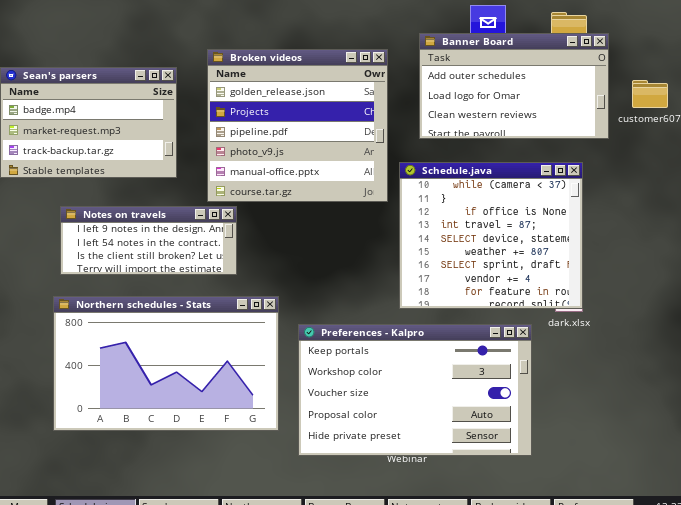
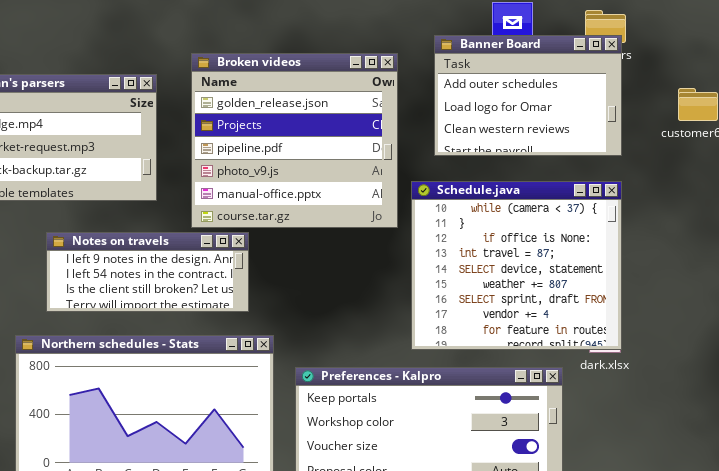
Banner Board: [419,33,609,139] -> [434,35,622,156], resized
Notes on travels: [60,206,237,275] -> [46,232,249,312], moved

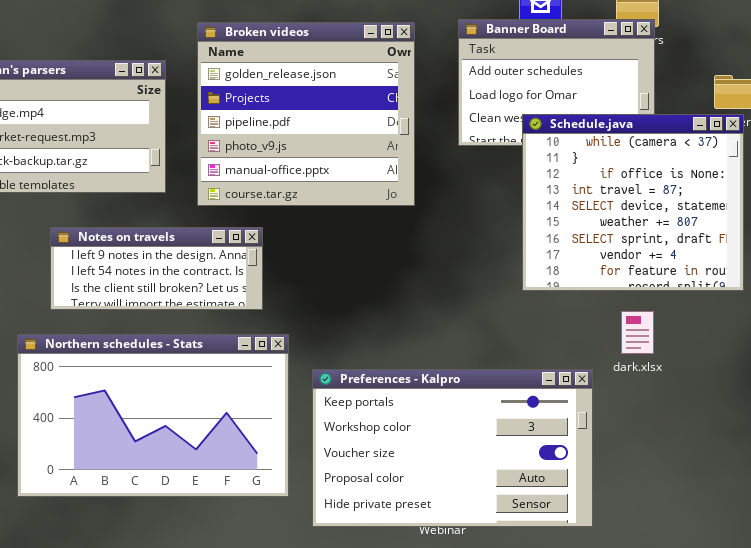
Broken videos: [191,53,398,228] -> [197,22,415,206], moved
Schedule.java: [411,181,622,350] -> [522,114,744,291], moved

